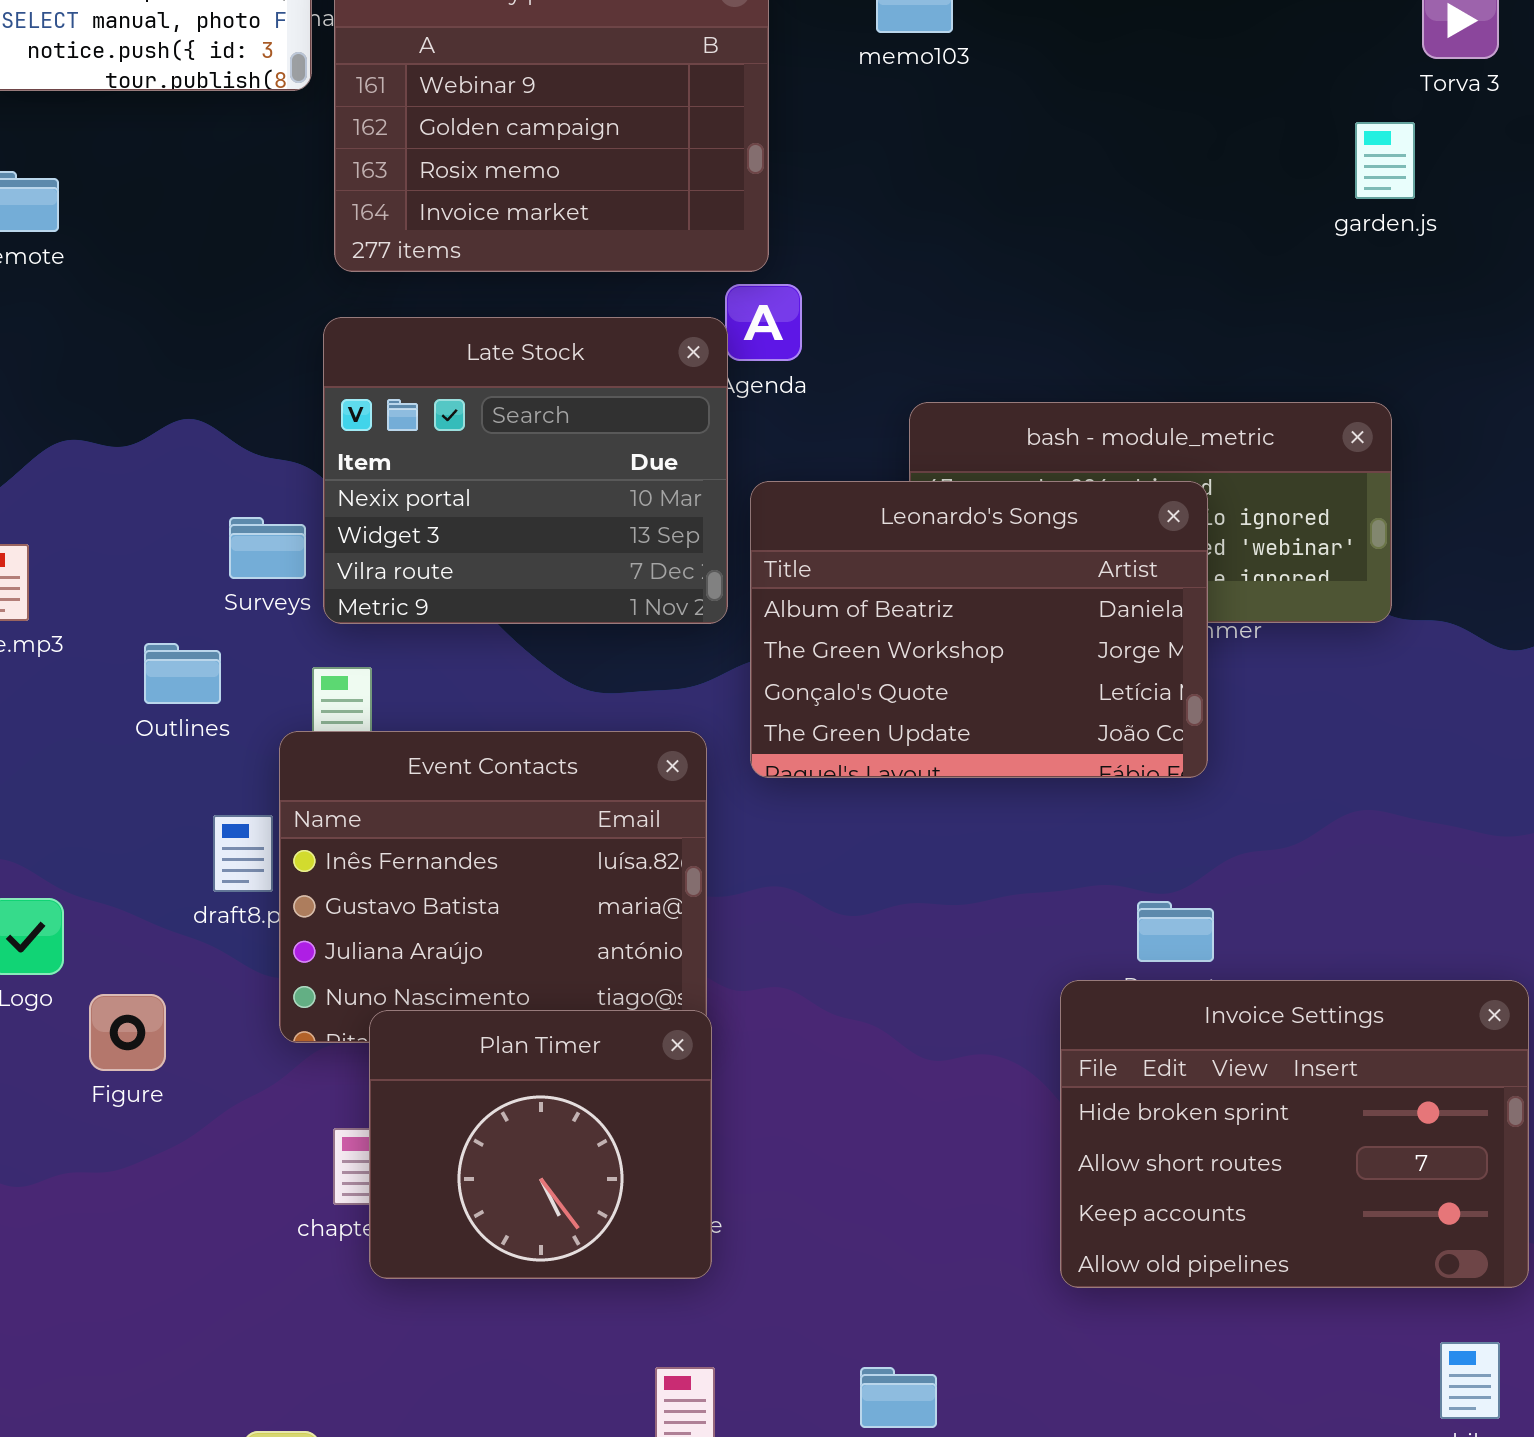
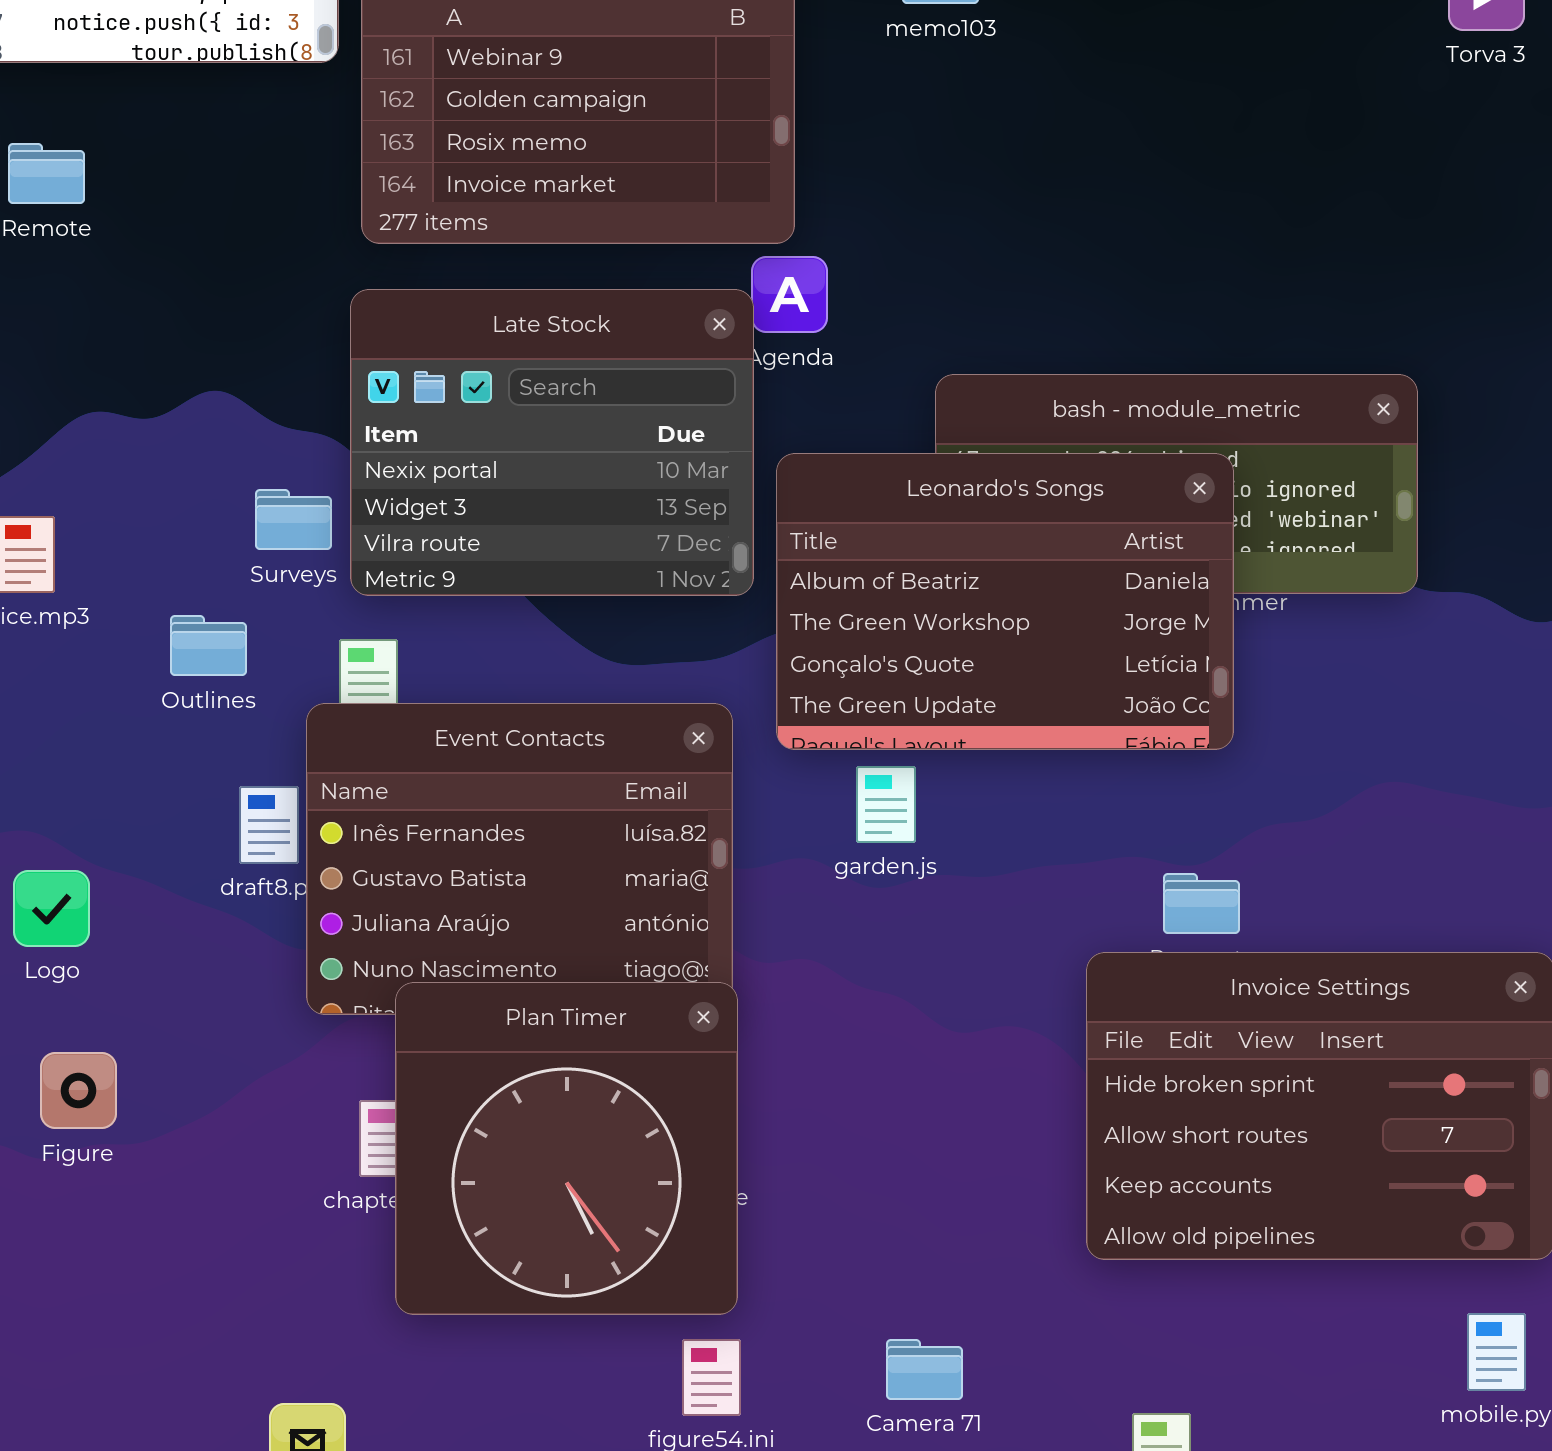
garden.js: [1355,122,1415,199] -> [856,766,916,843], moved
Figure: [89,994,166,1071] -> [40,1052,117,1129], moved
Plan Timer: [369,1010,712,1279] -> [395,982,738,1315], resized

